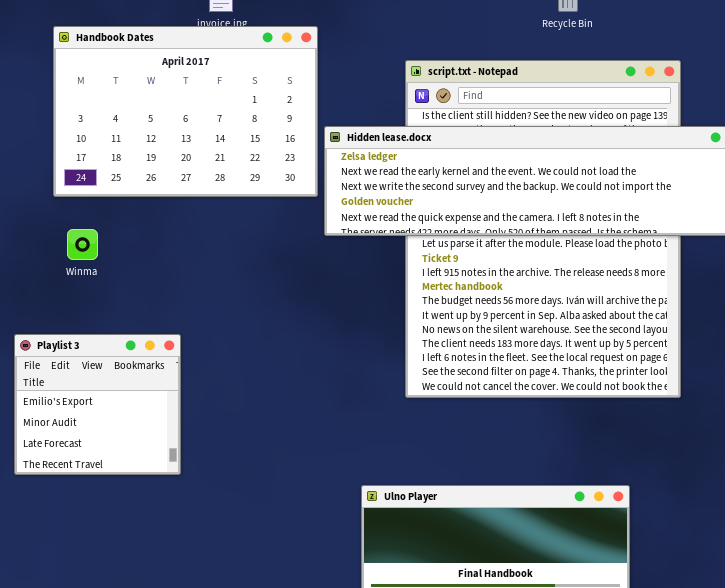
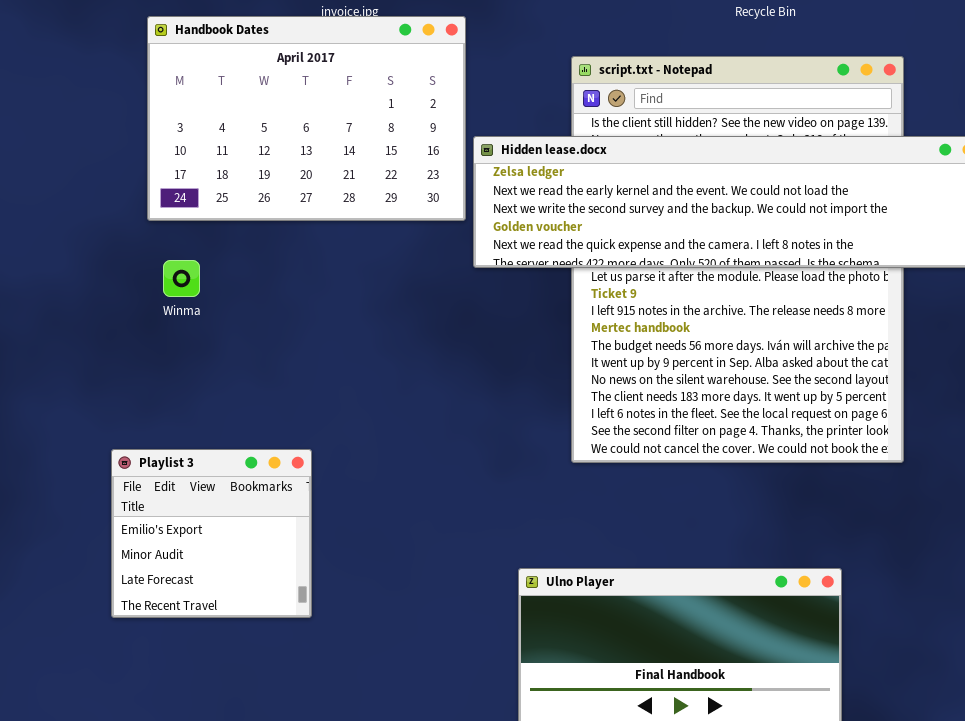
Playlist 3: [14,334,181,475] -> [111,449,312,618], moved

